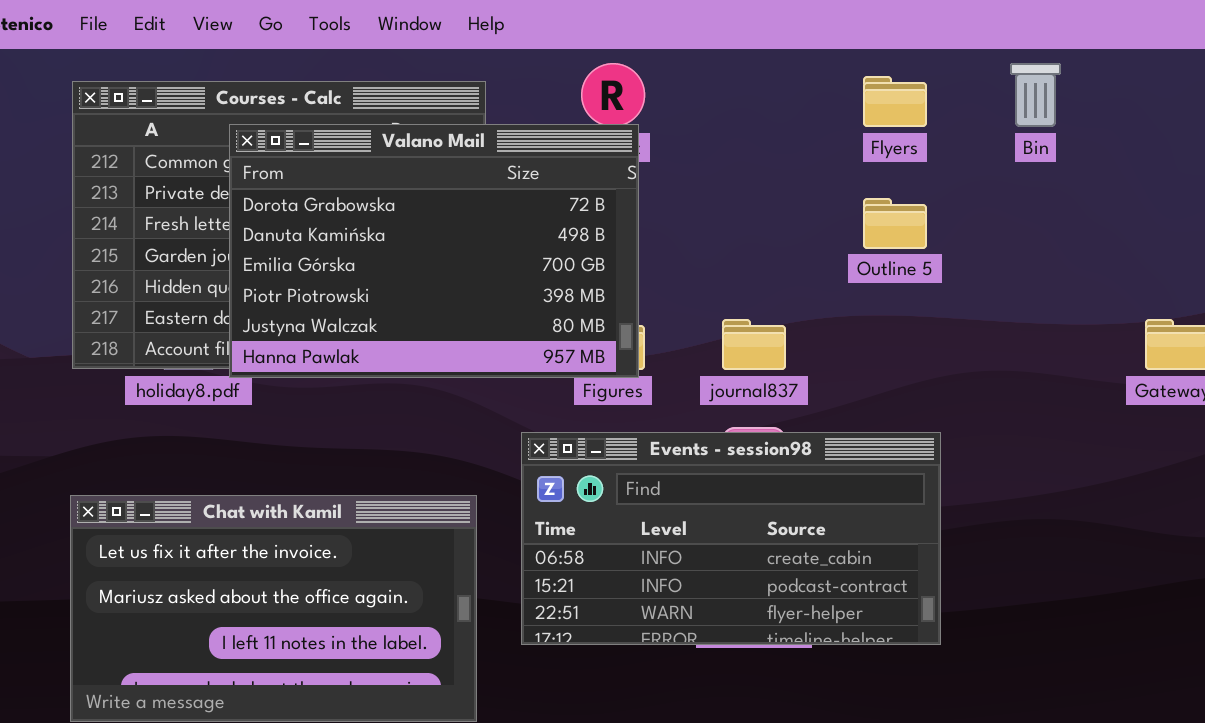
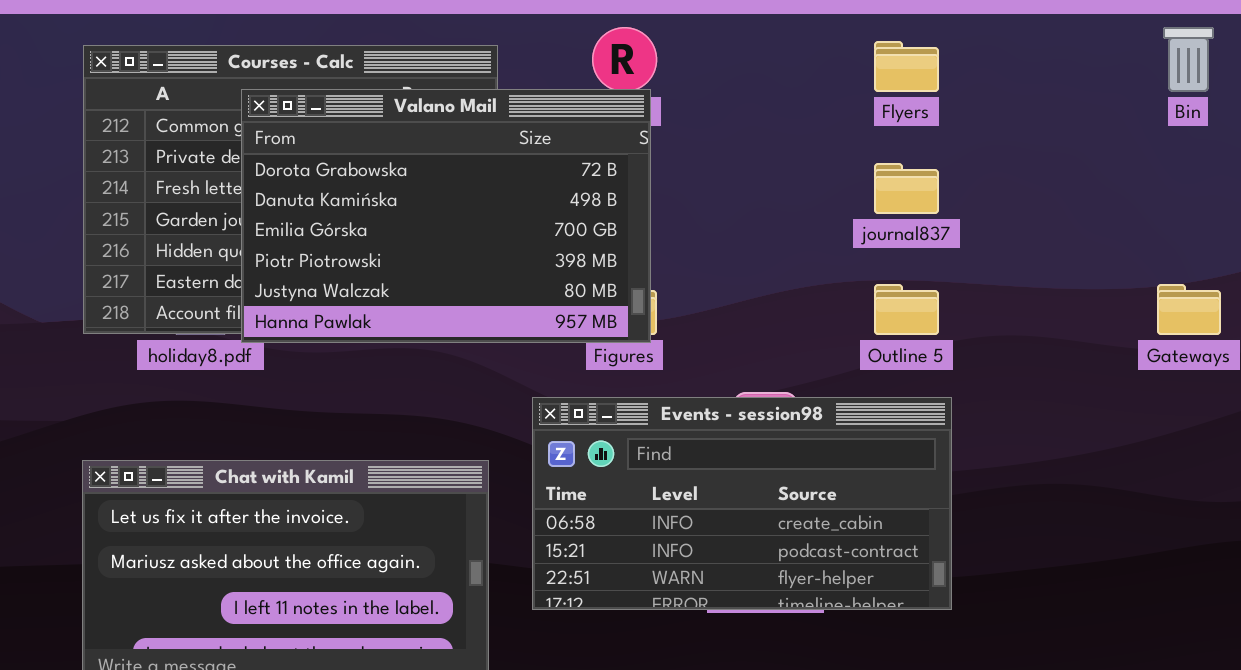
Bin: [1010,63,1061,127] -> [1163,27,1214,92], moved
Outline 5: [863,198,927,249] -> [874,284,939,335], moved
journal837: [722,319,786,370] -> [874,163,939,214], moved

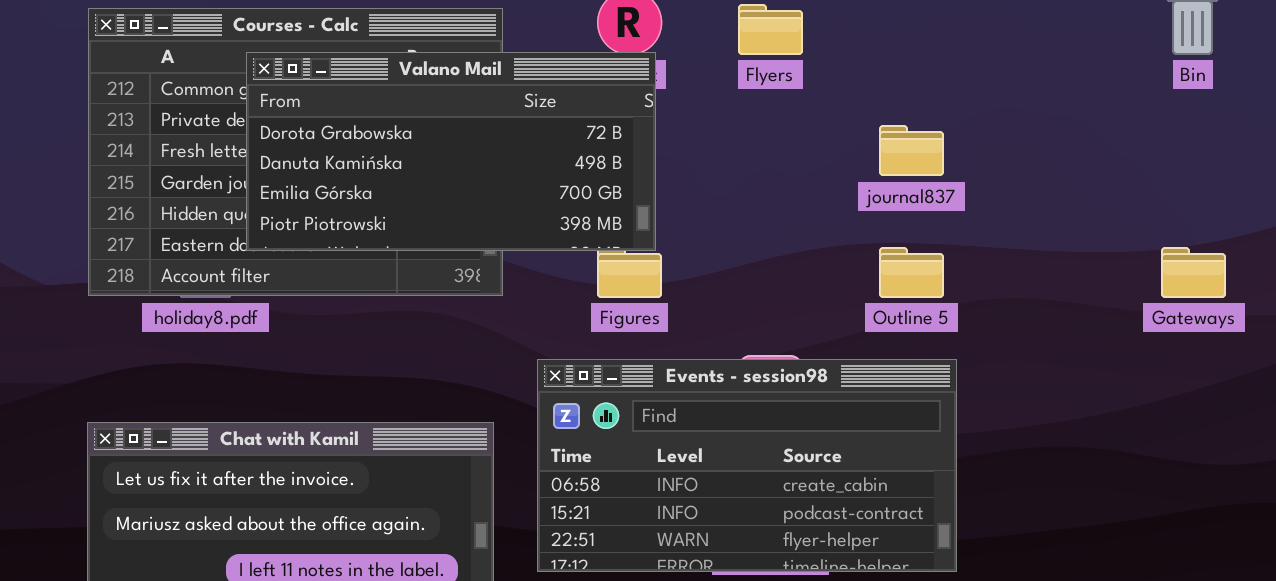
Flyers: [874,41,939,92] -> [738,4,803,55], moved
Valano Mail: [241,89,651,343] -> [246,52,656,251], resized

